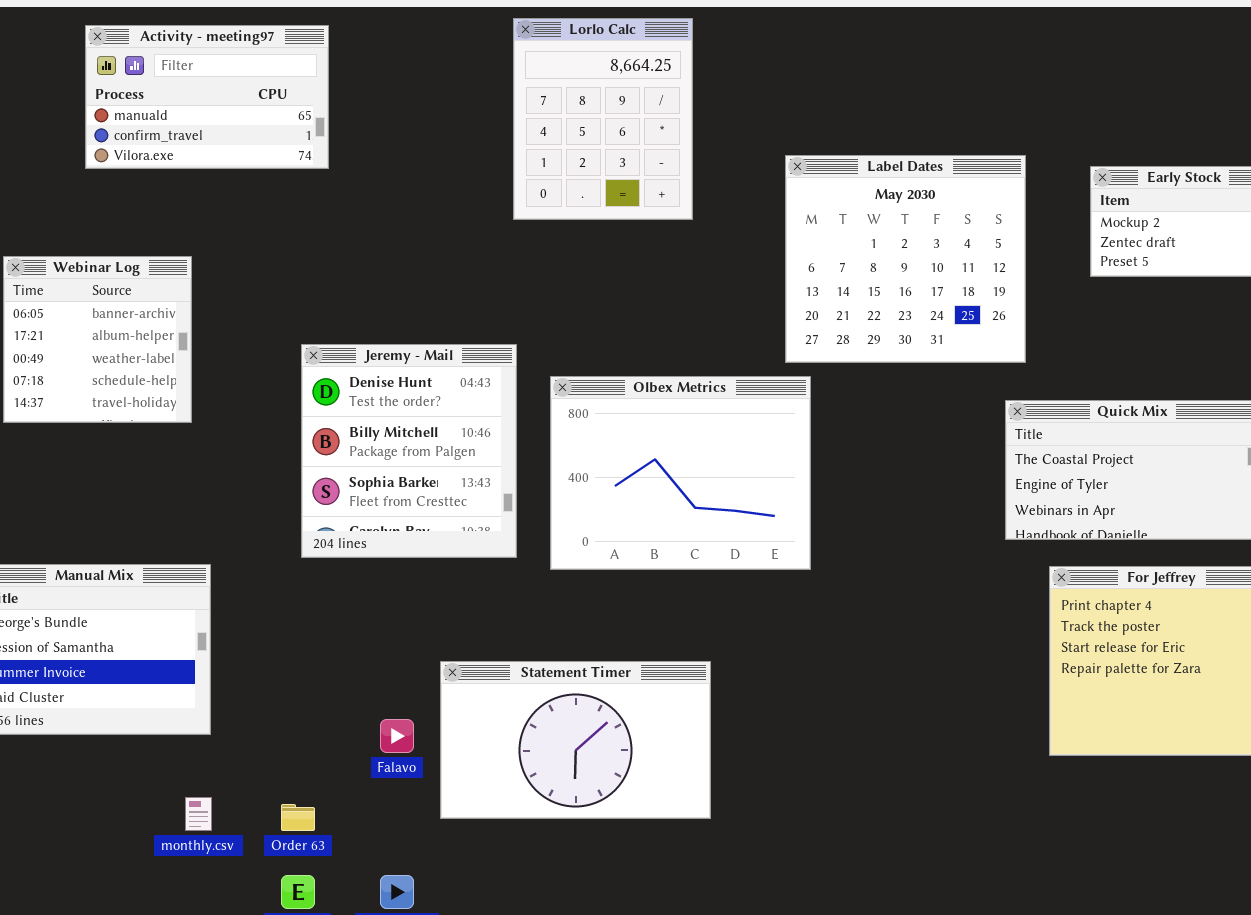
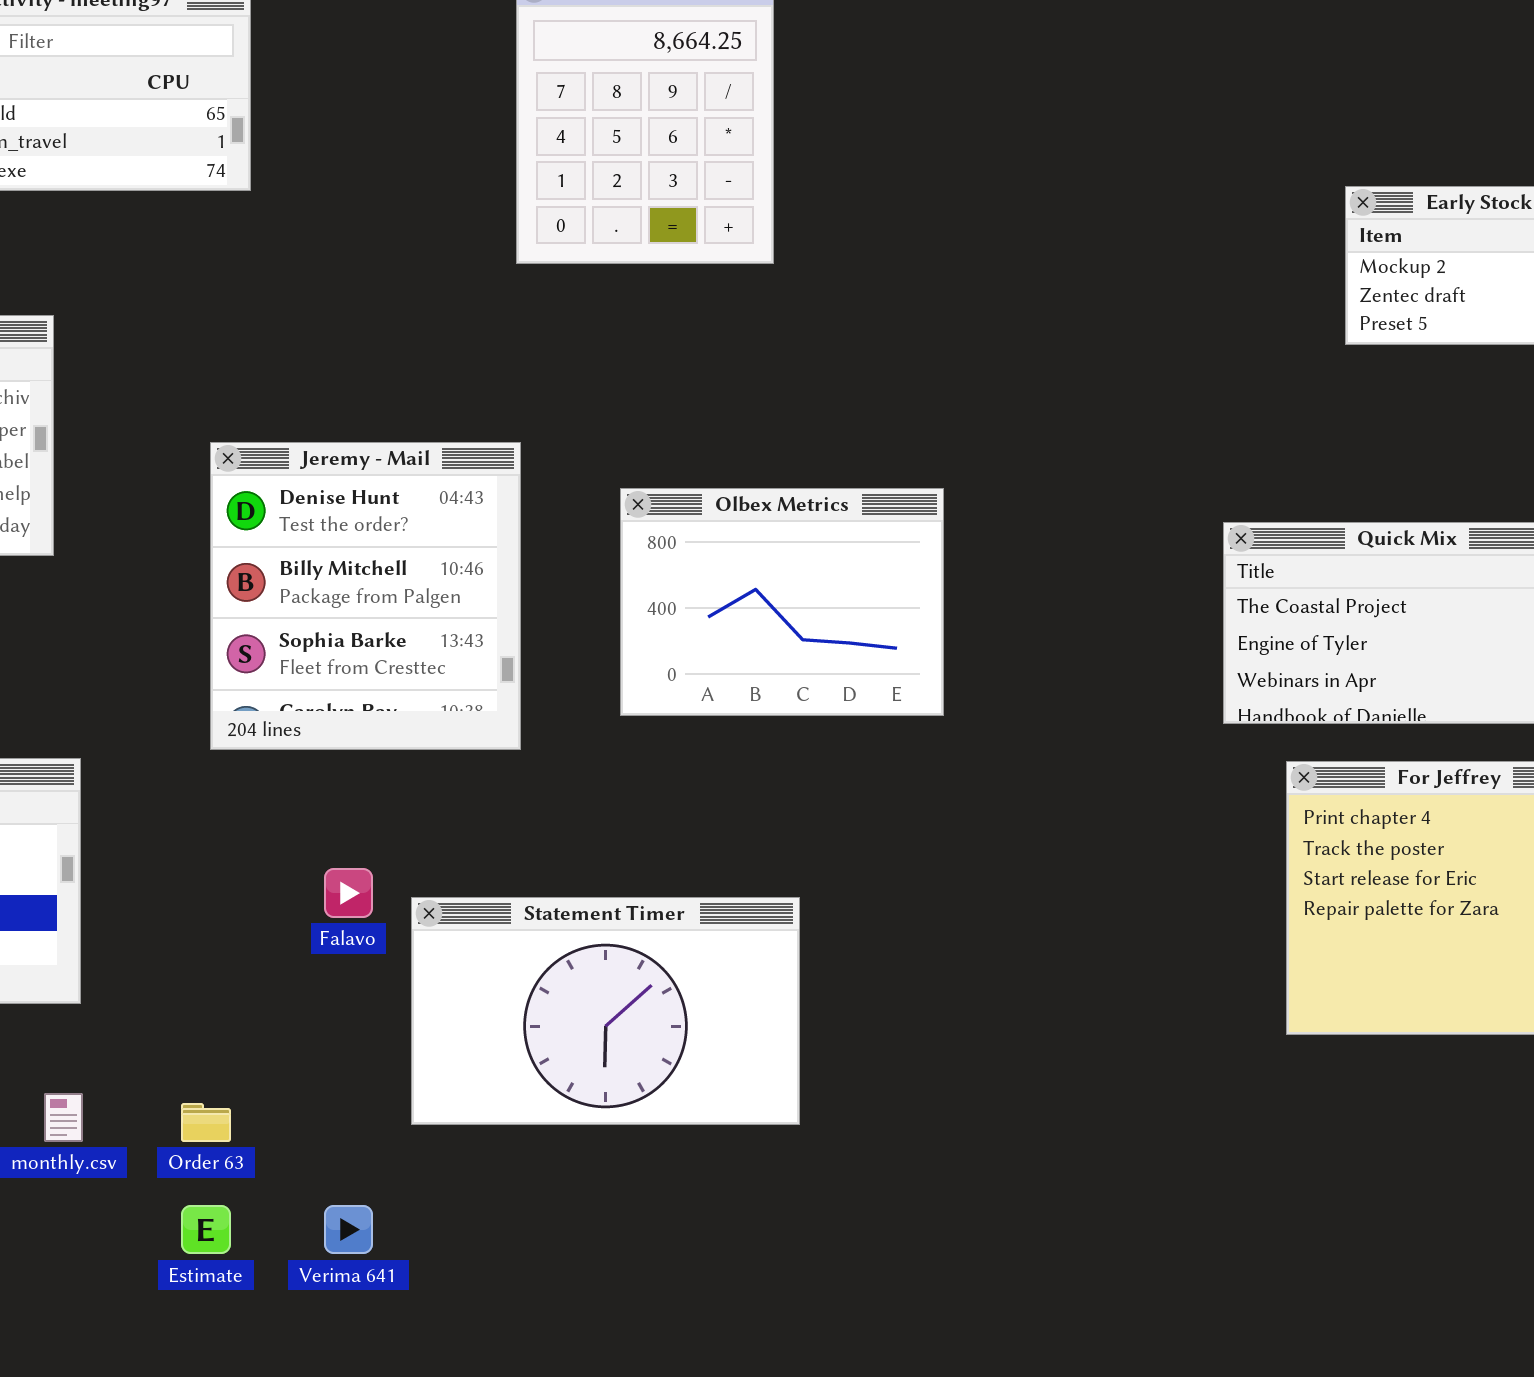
Label Dates: [785,155,1026,363] -> none, closed
Olbex Metrics: [550,376,811,570] -> [620,488,944,716], resized
Falavo: [380,719,414,753] -> [324,868,373,918], moved

